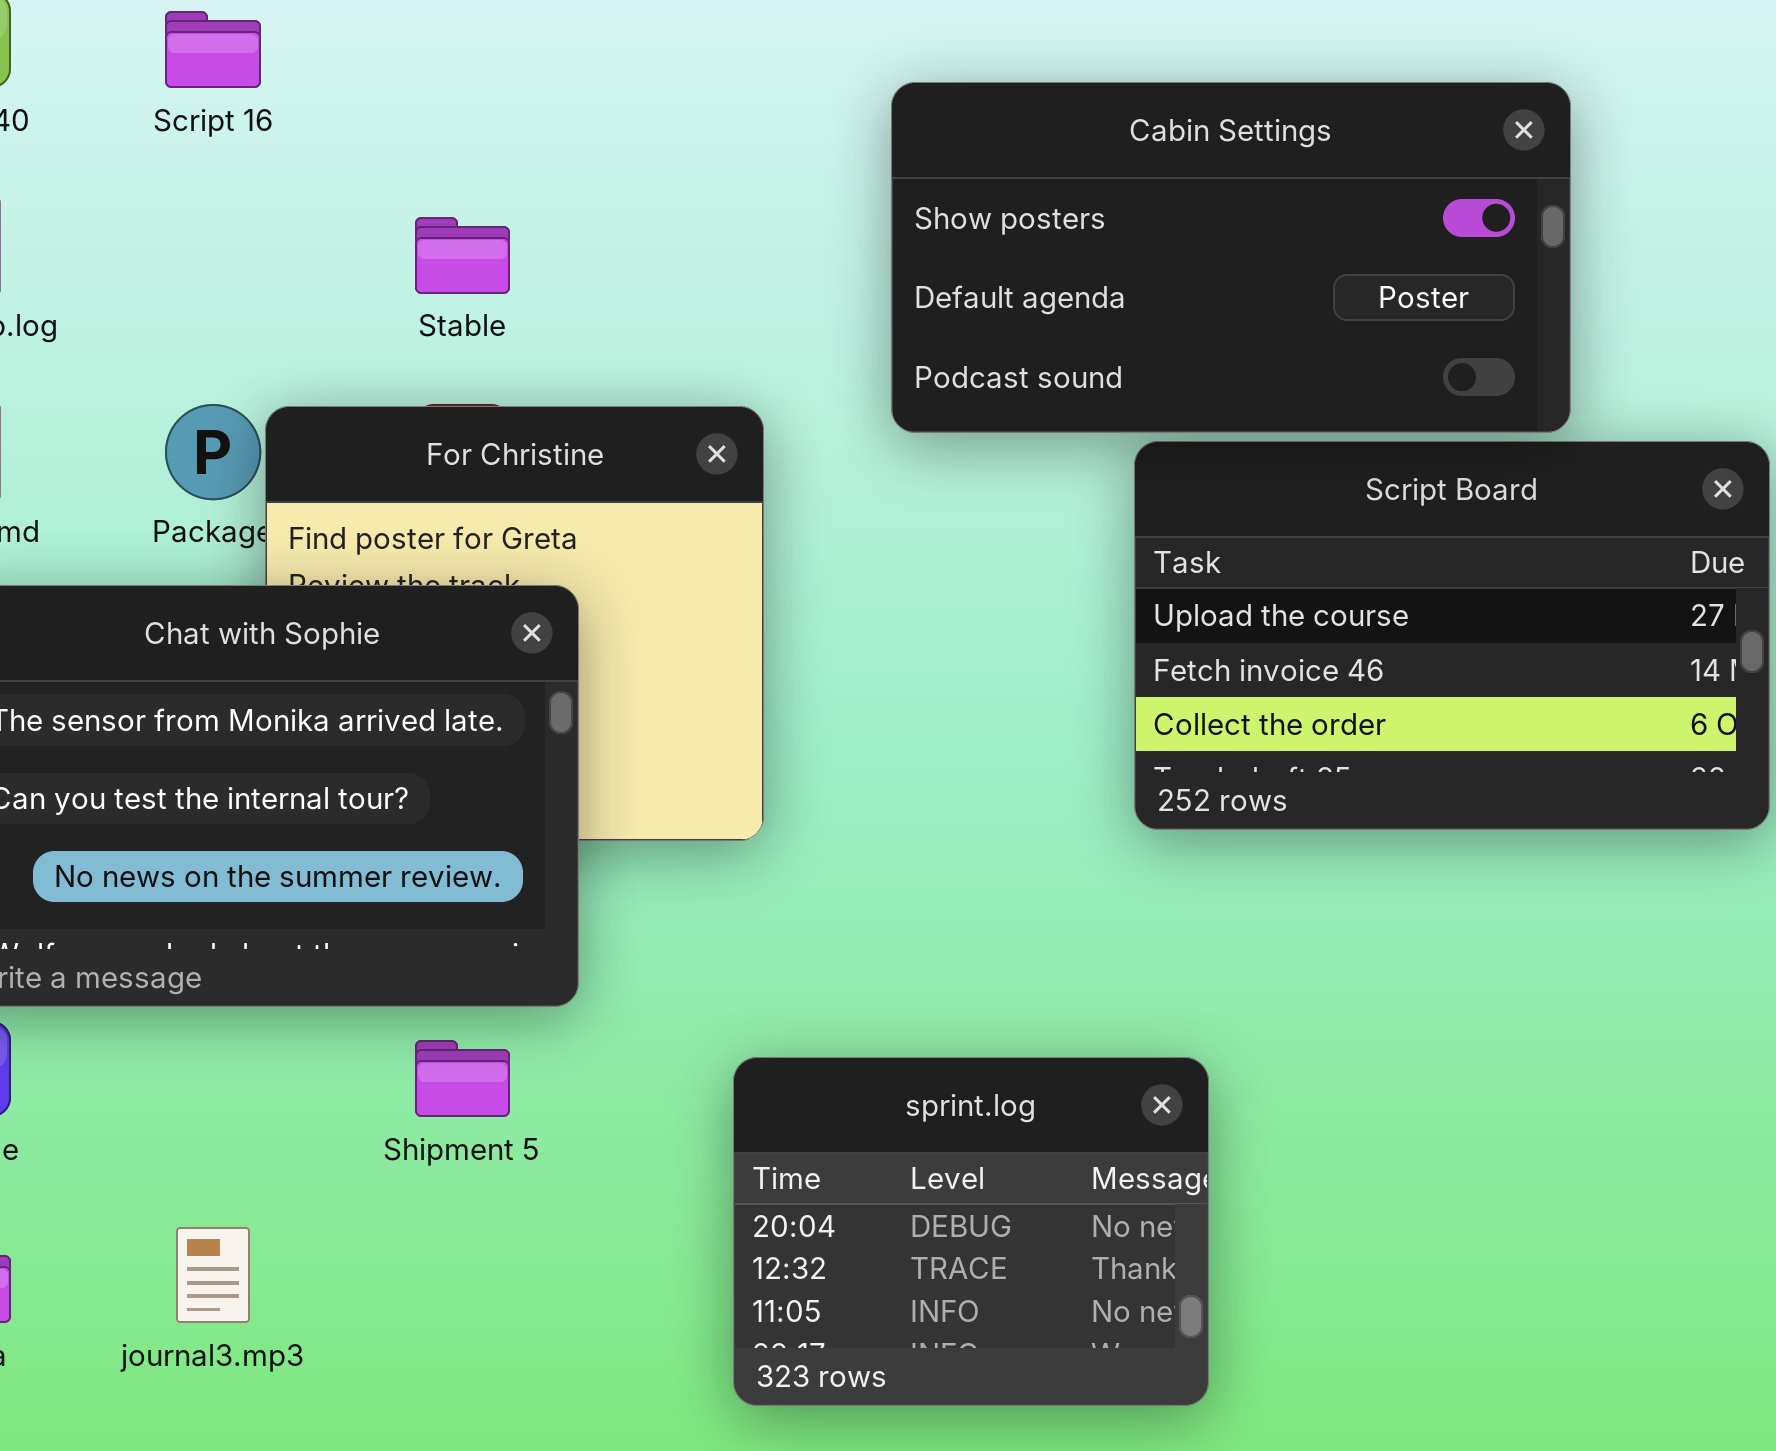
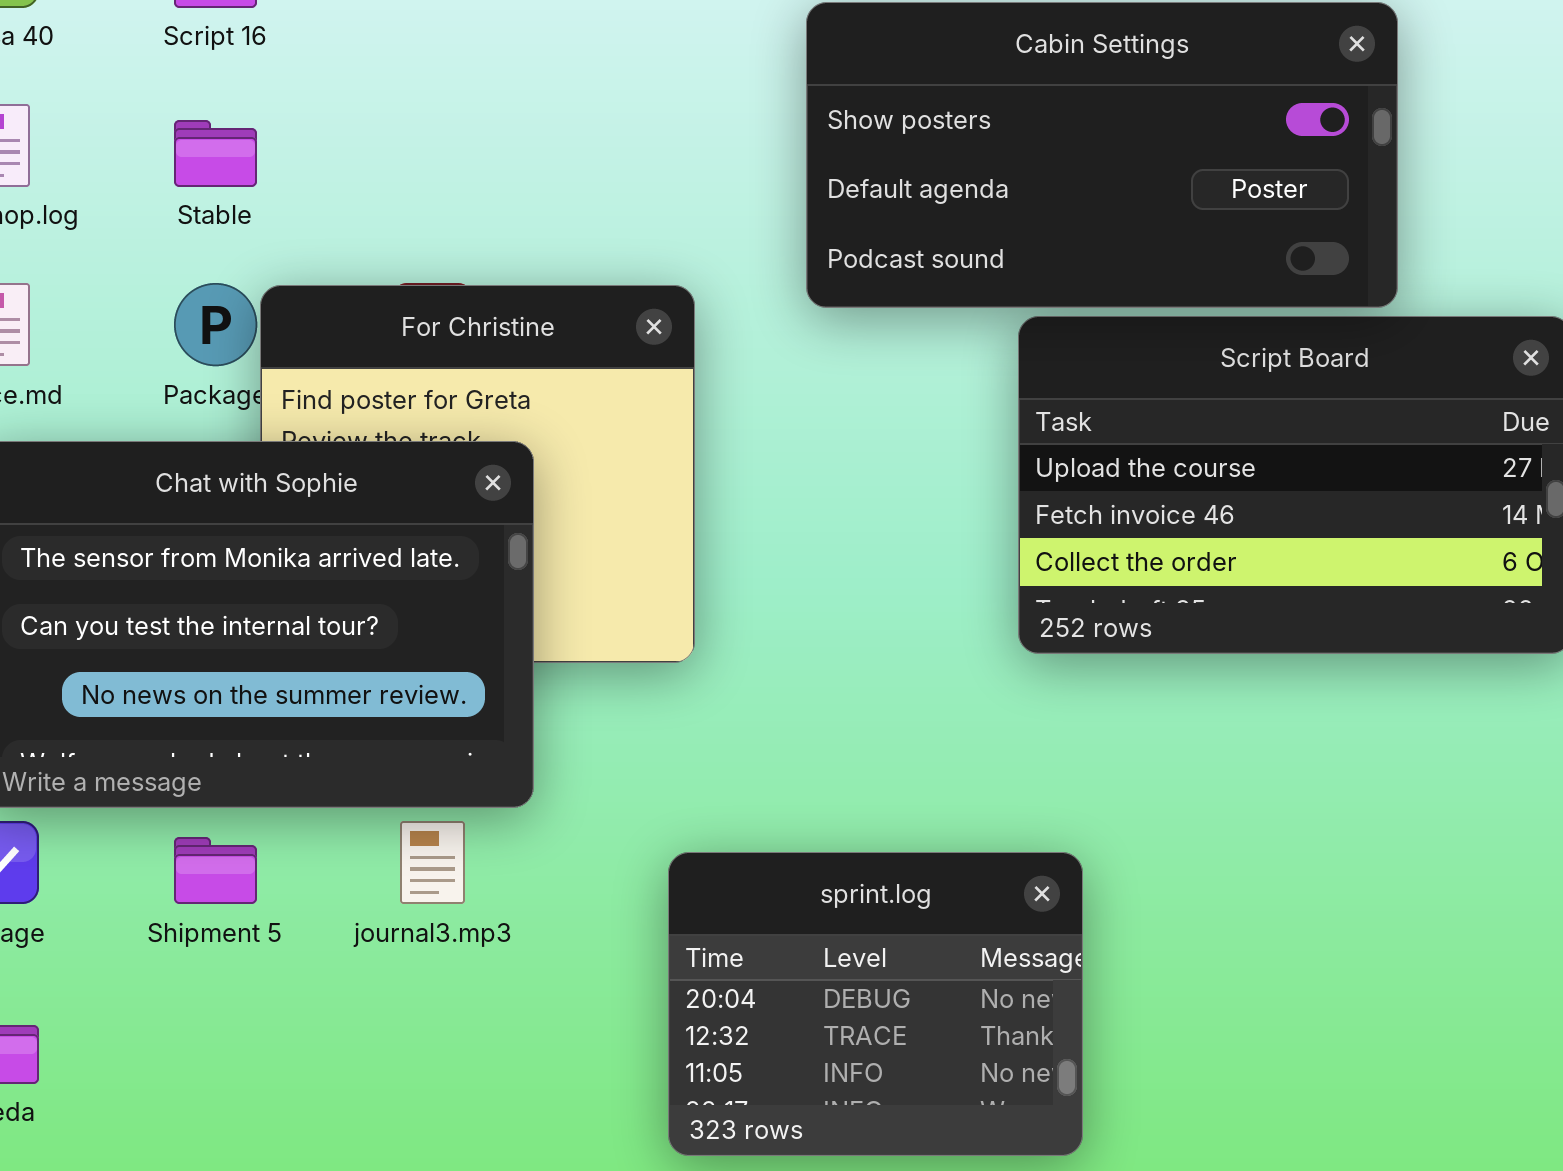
Stable: [415,217,510,294] -> [174,120,257,187], moved
Shipment 5: [415,1040,510,1117] -> [174,837,257,904], moved
journal3.mp3: [176,1227,250,1323] -> [400,821,465,904], moved

